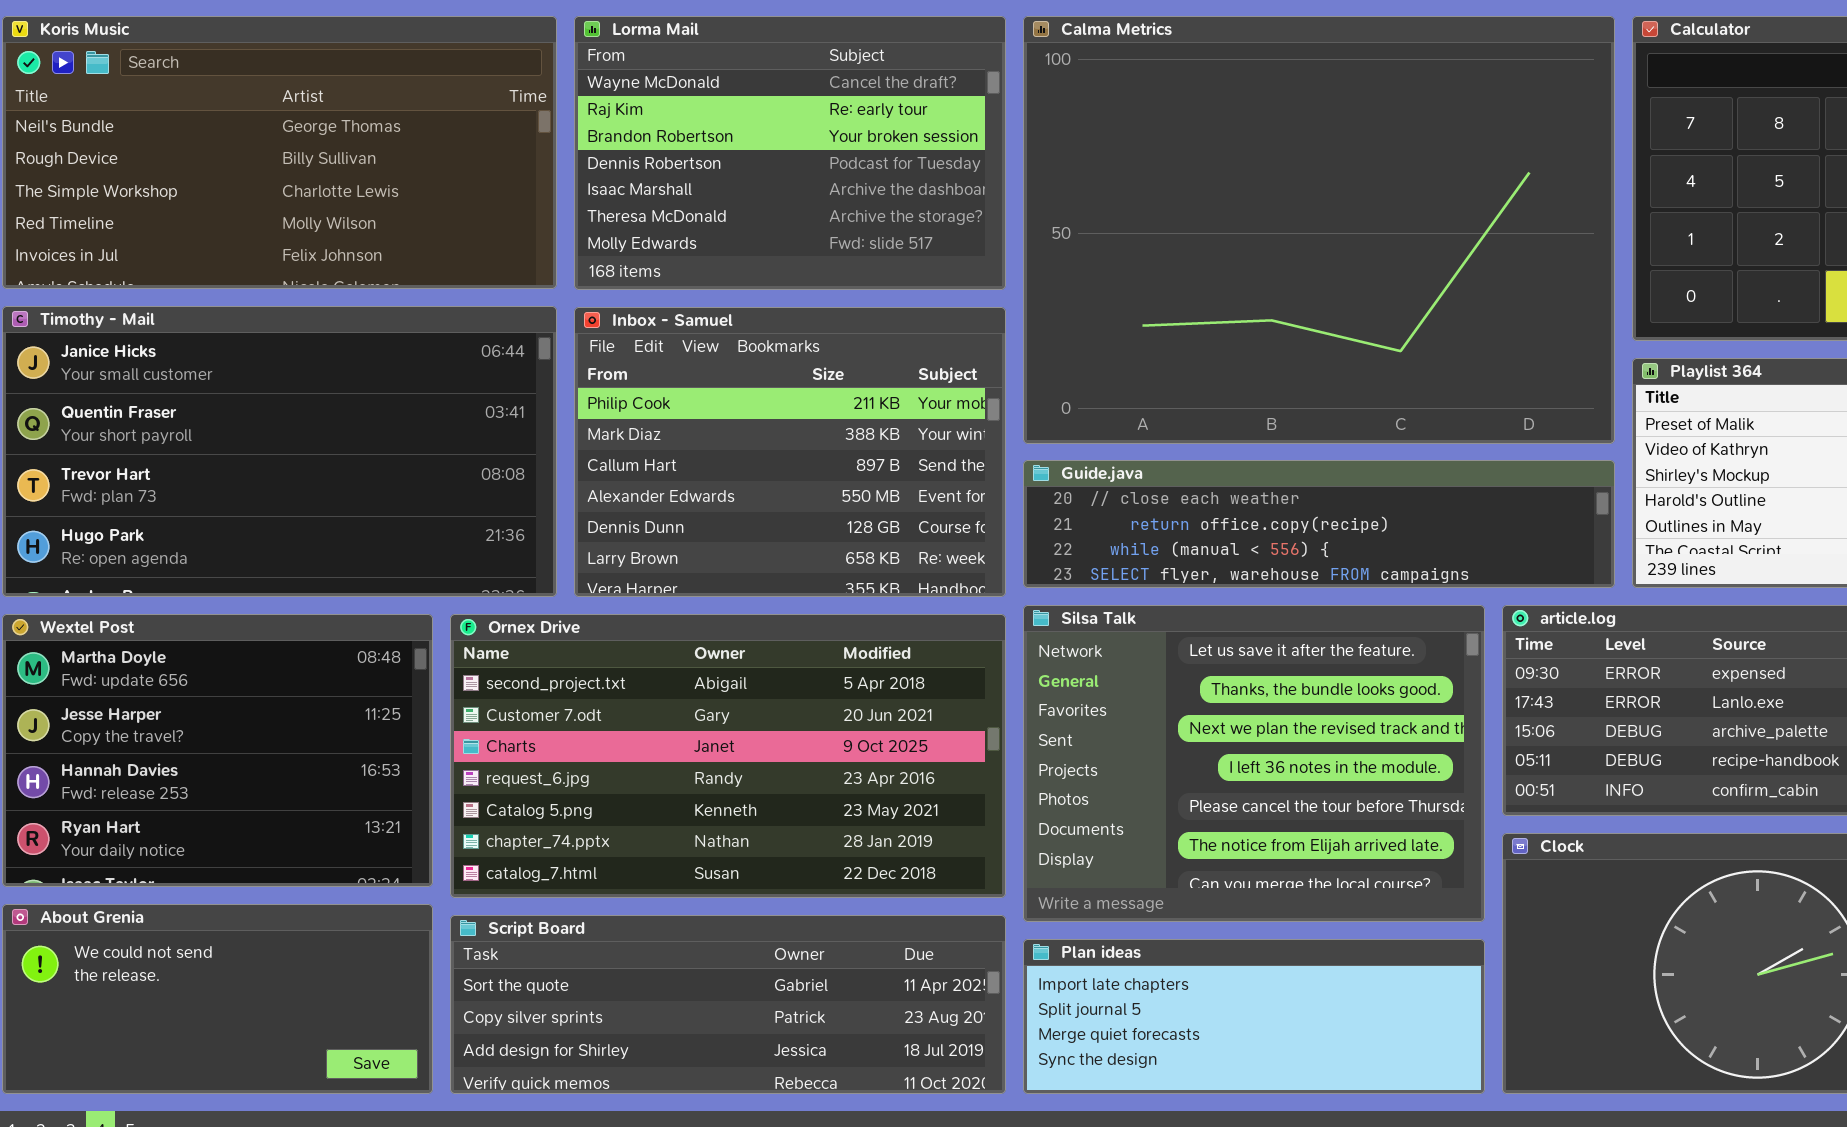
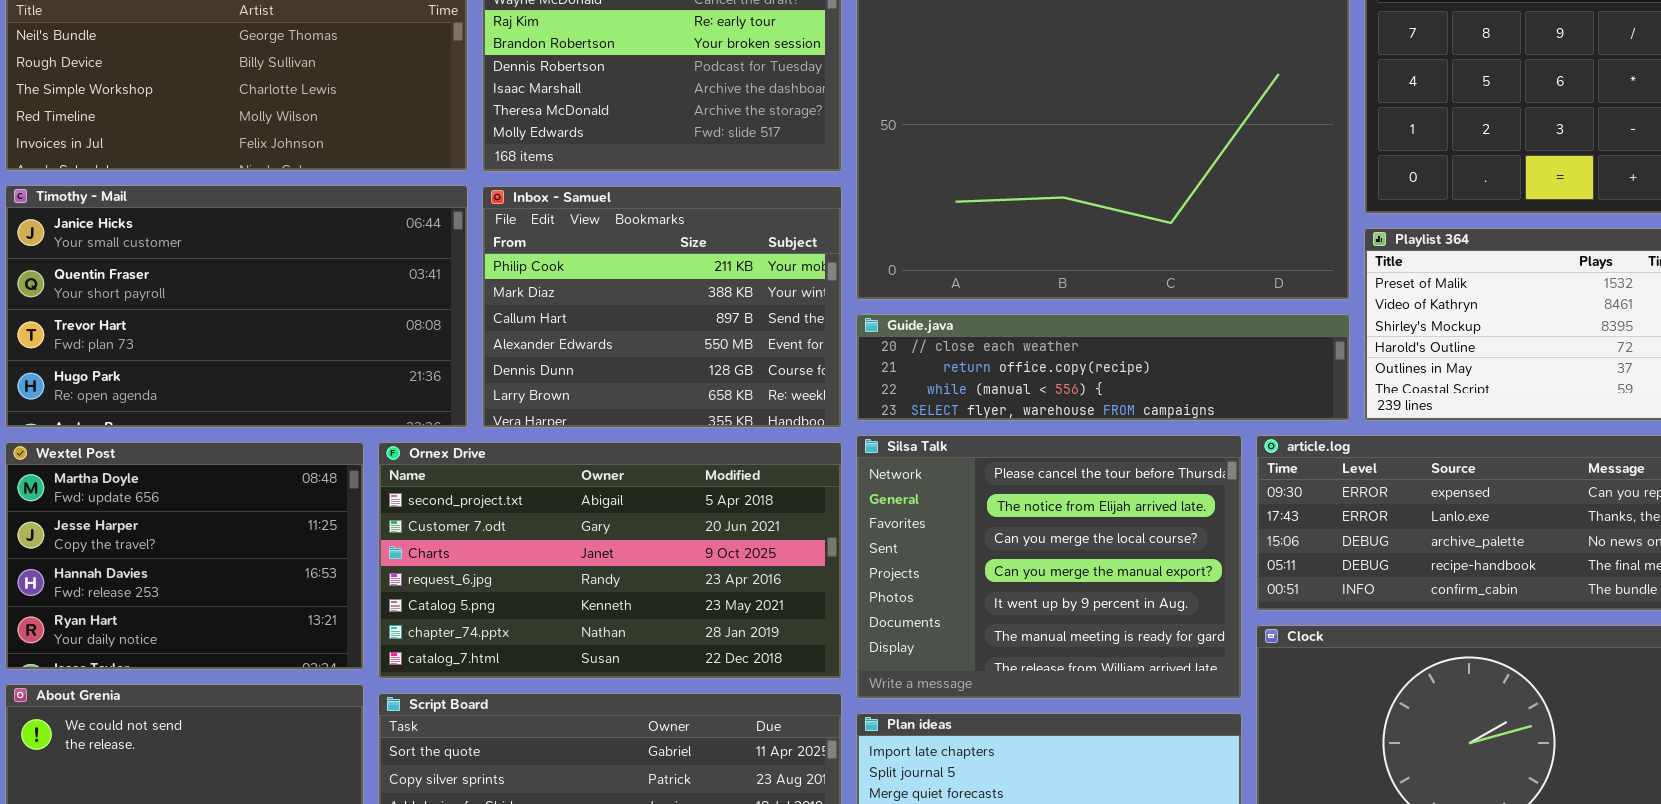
Silsa Talk: [1023,605,1485,922] -> [856,435,1242,699], scrolled down 4 rows

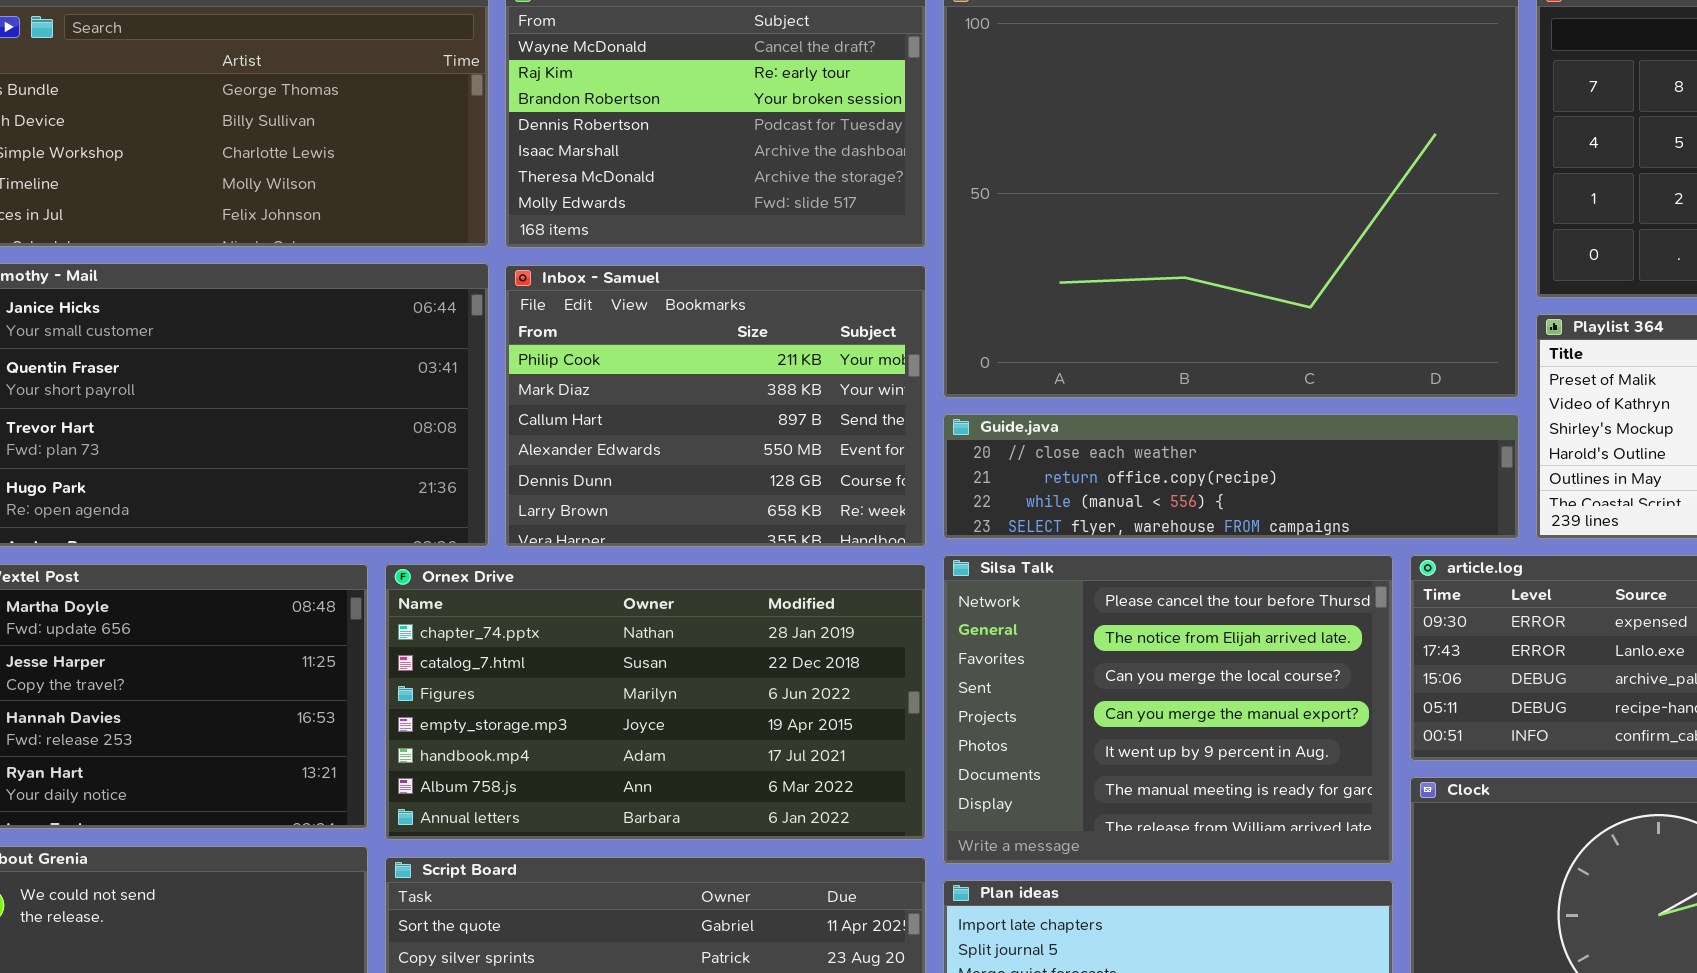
Ornex Drive: [378,442,842,679] -> [385,564,926,840], scrolled down 5 rows

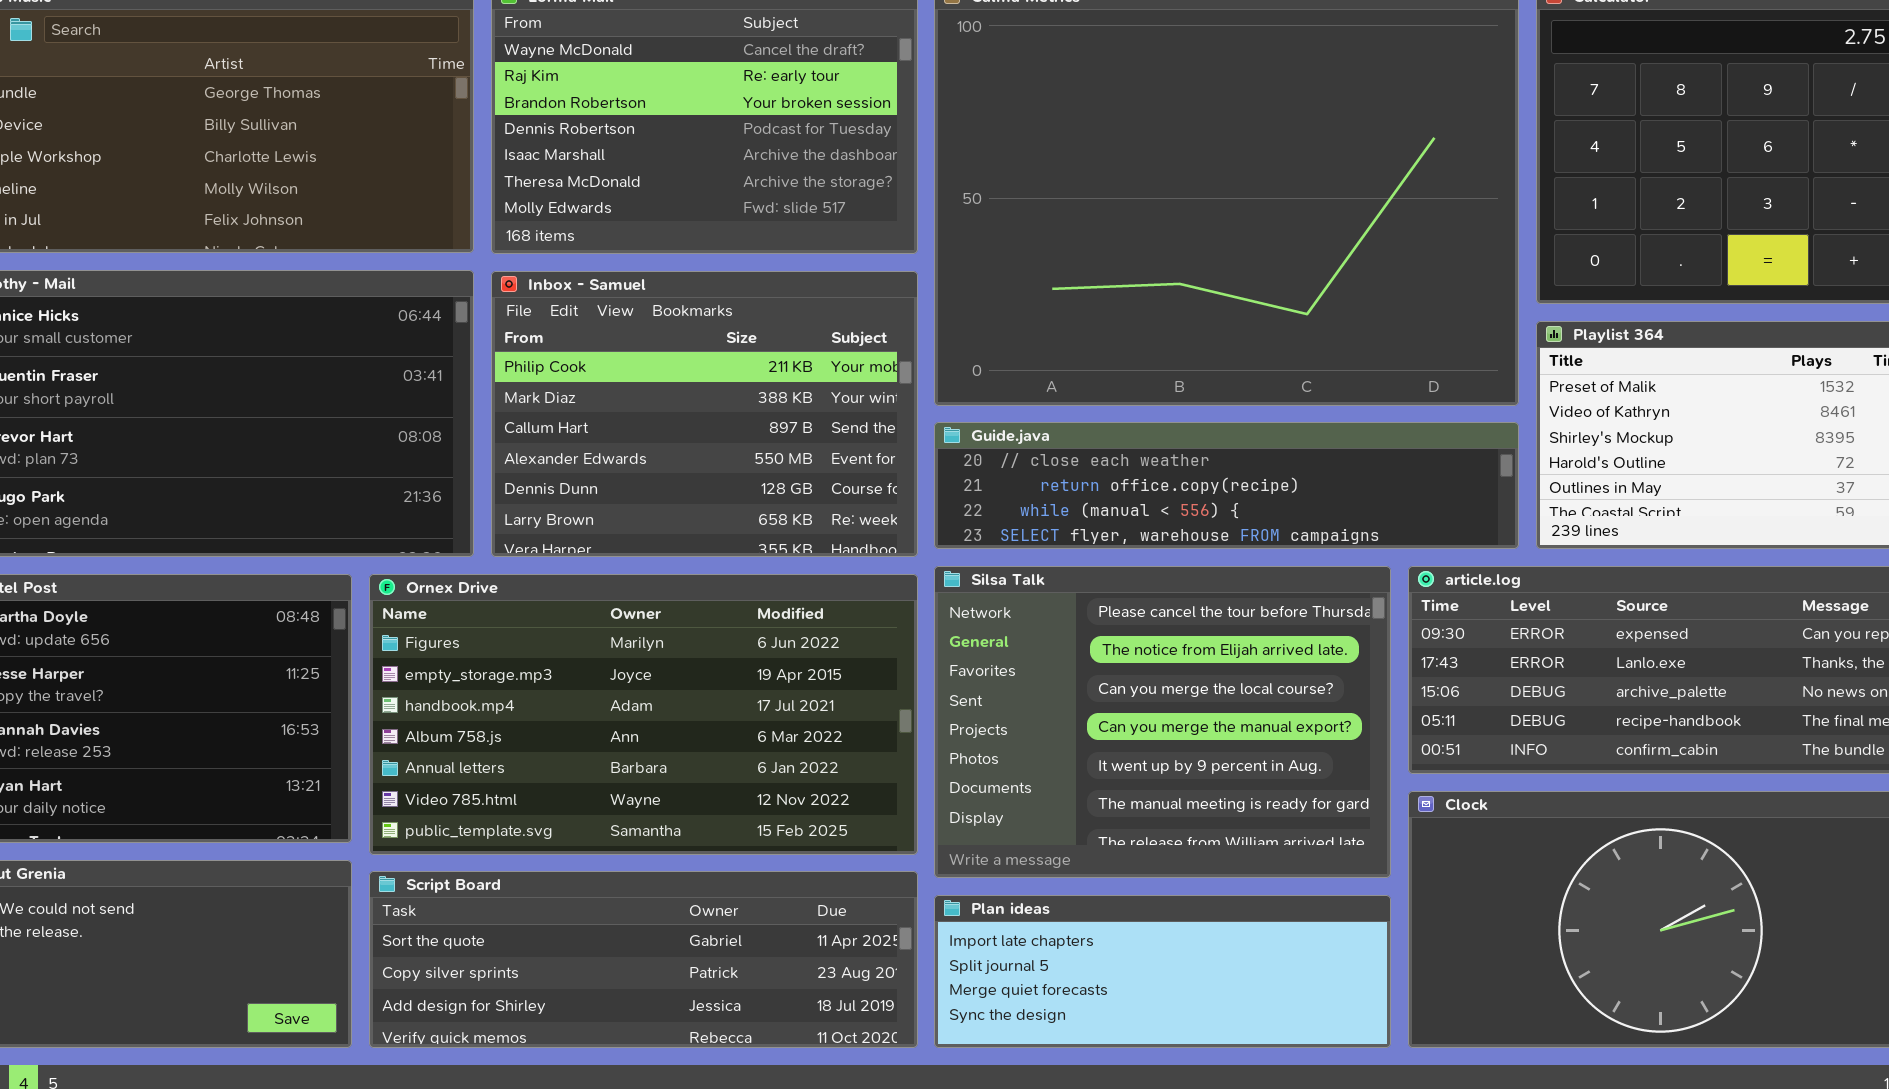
Ornex Drive: [385,564,926,840] -> [369,574,918,855], scrolled down 2 rows

